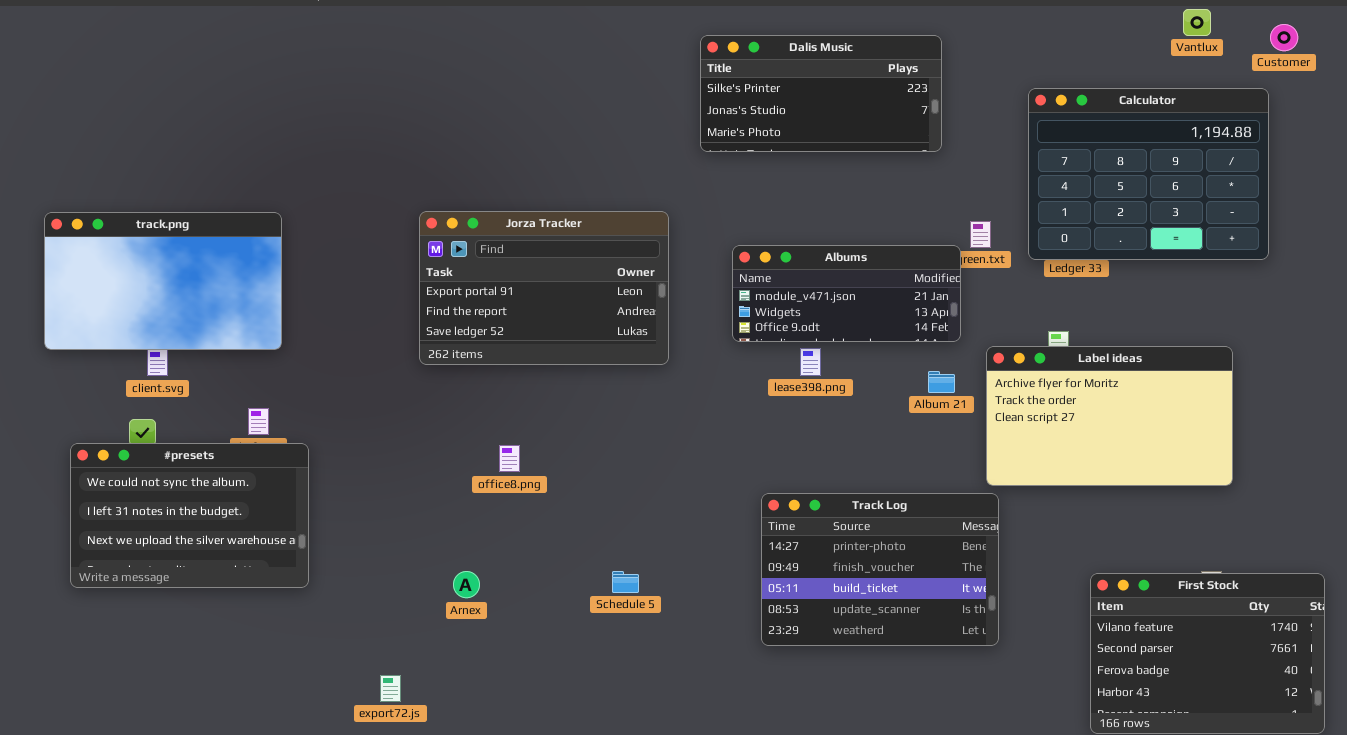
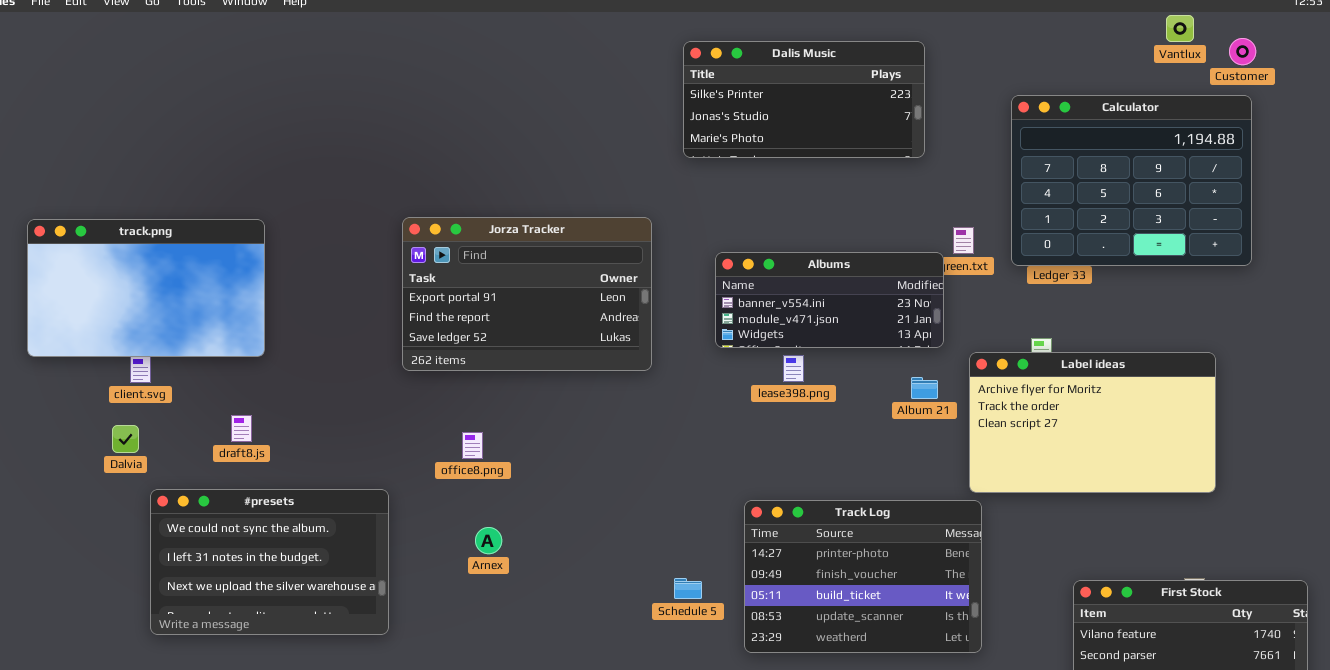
Customer: [1270,24,1298,51] -> [1229,38,1256,65], moved
Albums: [732,245,961,342] -> [715,252,944,348], scrolled up 1 row
#presets: [70,443,309,588] -> [150,489,389,635], moved
office8.png: [499,445,520,472] -> [462,432,483,459], moved
Arnex: [453,571,480,598] -> [475,527,502,554], moved
Schedule 5: [612,571,639,593] -> [674,578,702,599], moved

